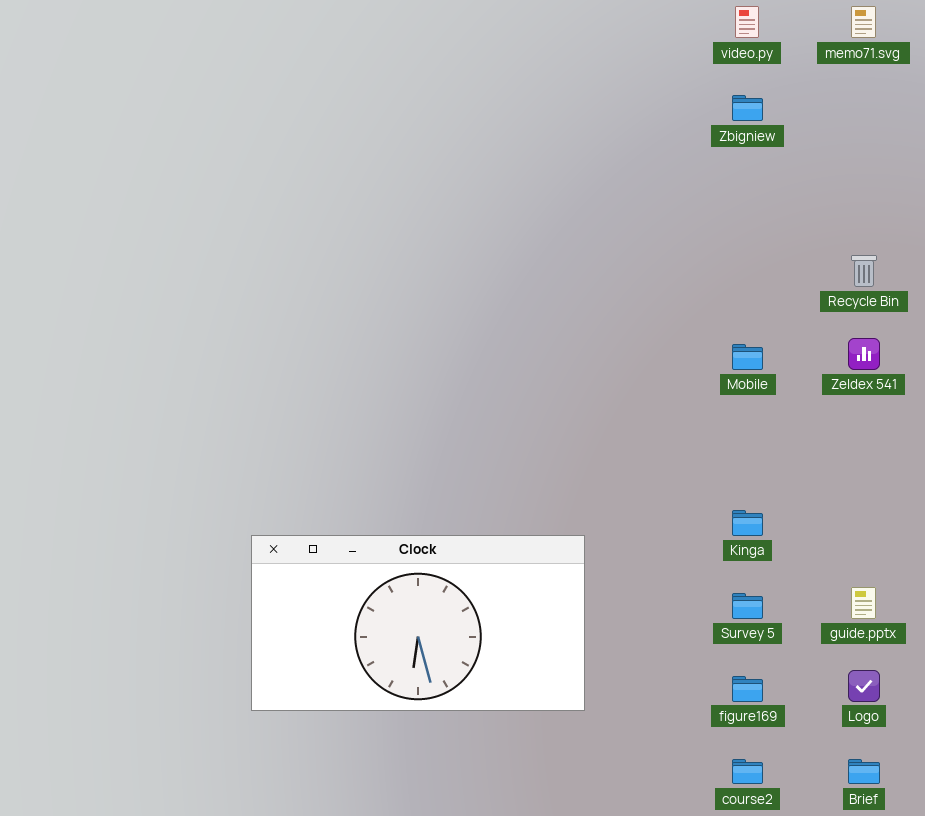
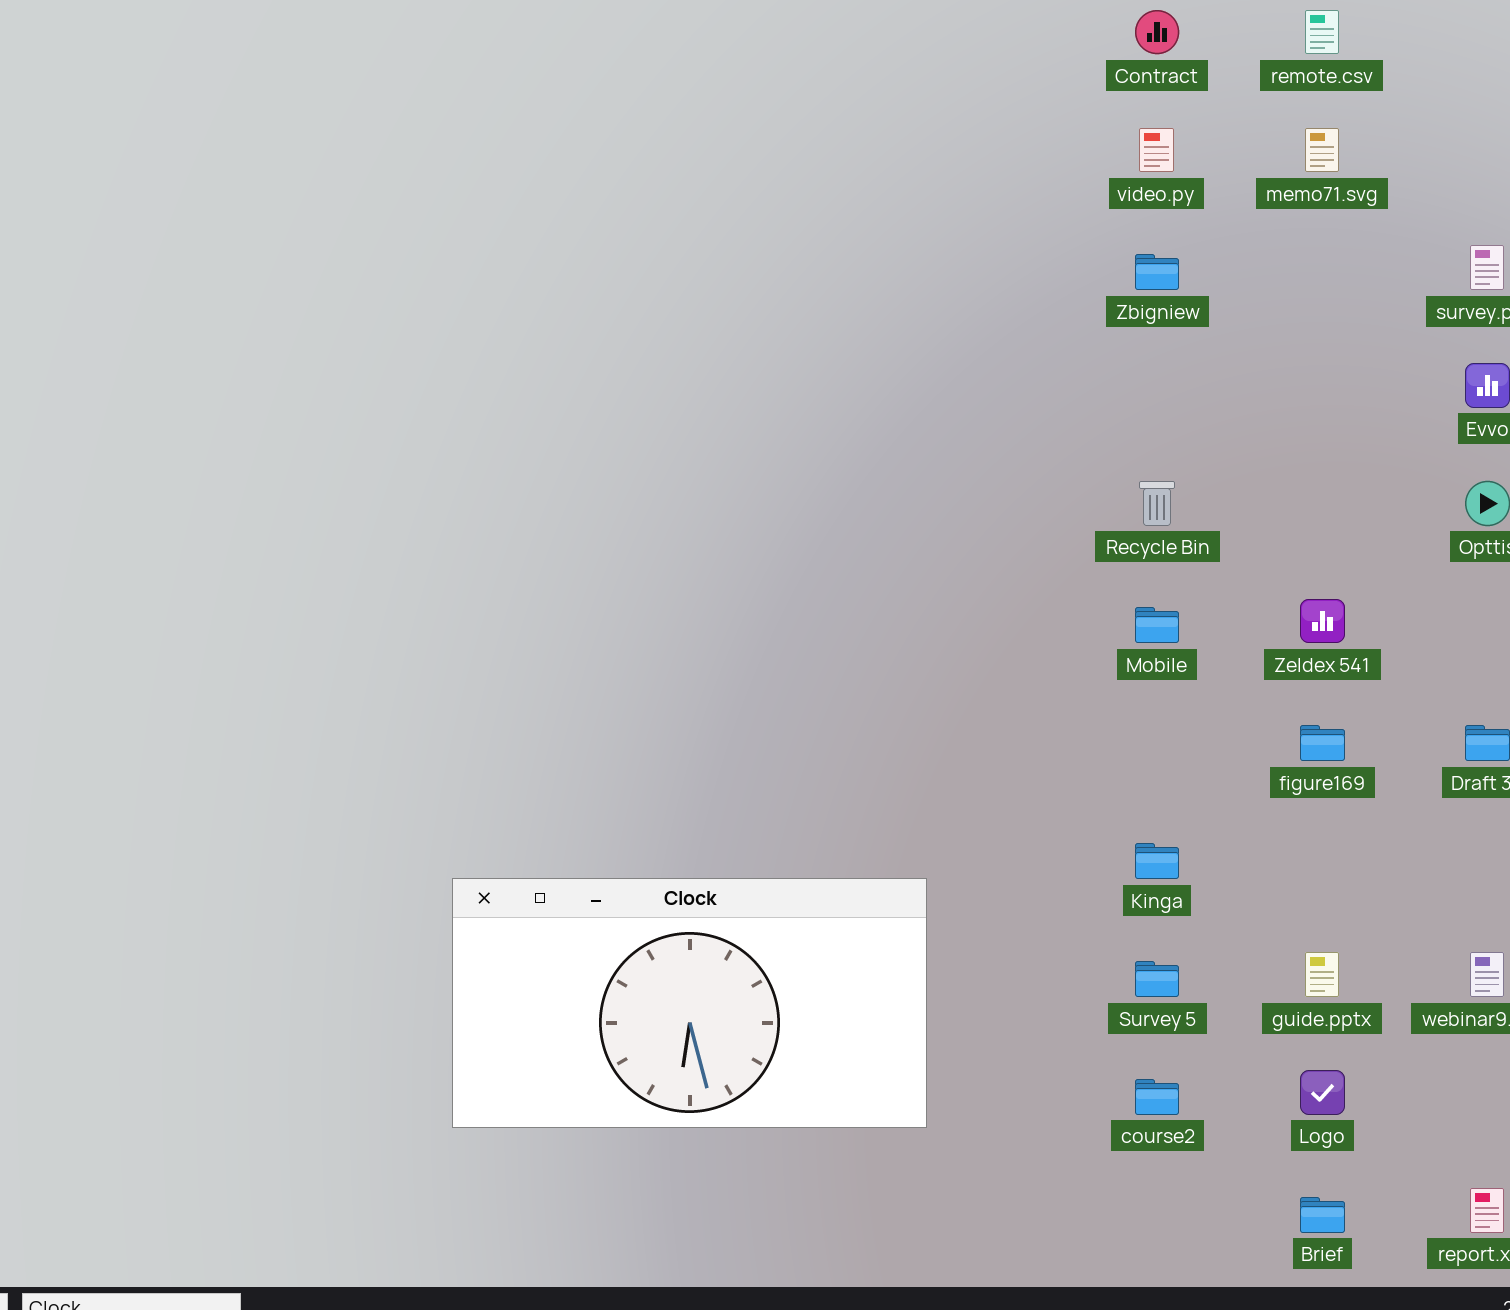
Recycle Bin: [851,255,877,287] -> [1139,481,1175,526], moved
figure169: [732,676,763,702] -> [1300,725,1345,761], moved
course2: [732,759,763,784] -> [1135,1079,1179,1115], moved

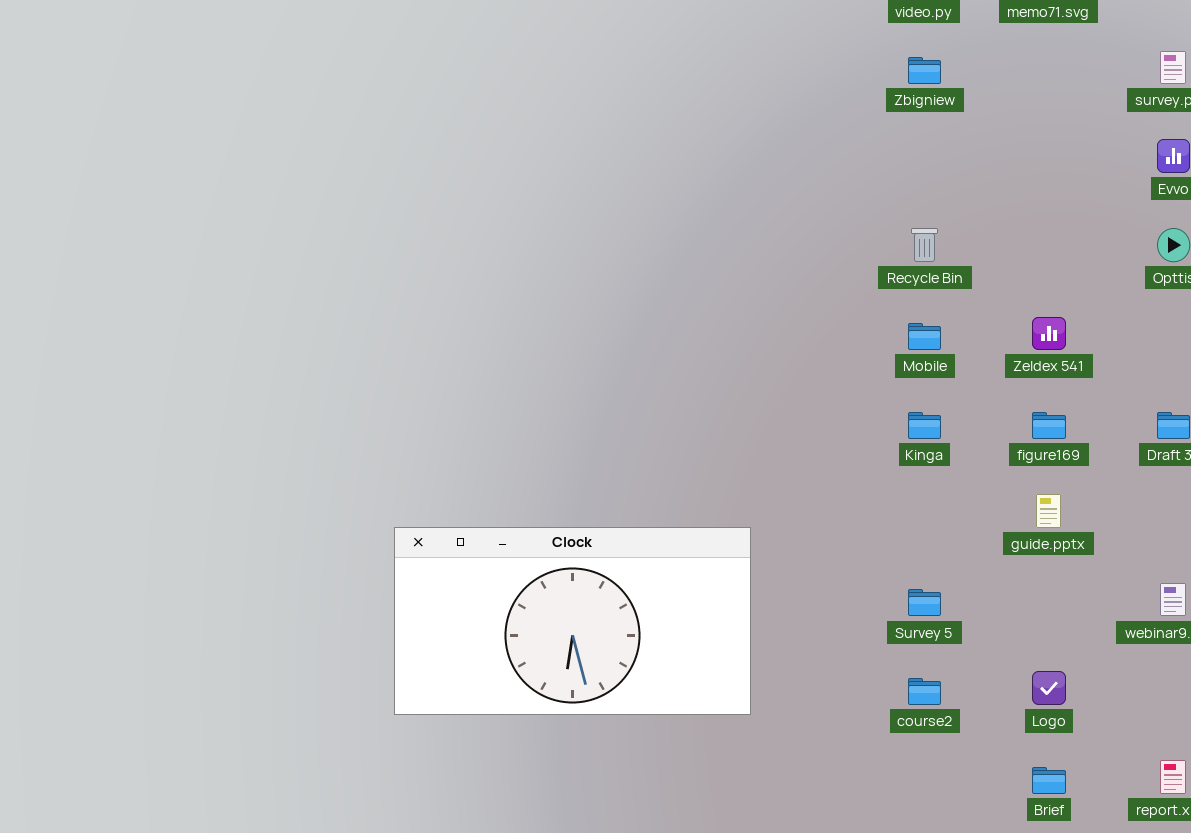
Kinga: [1135,843,1179,879] -> [908,412,941,439], moved
guide.pptx: [1305,952,1339,997] -> [1036,494,1061,528], moved

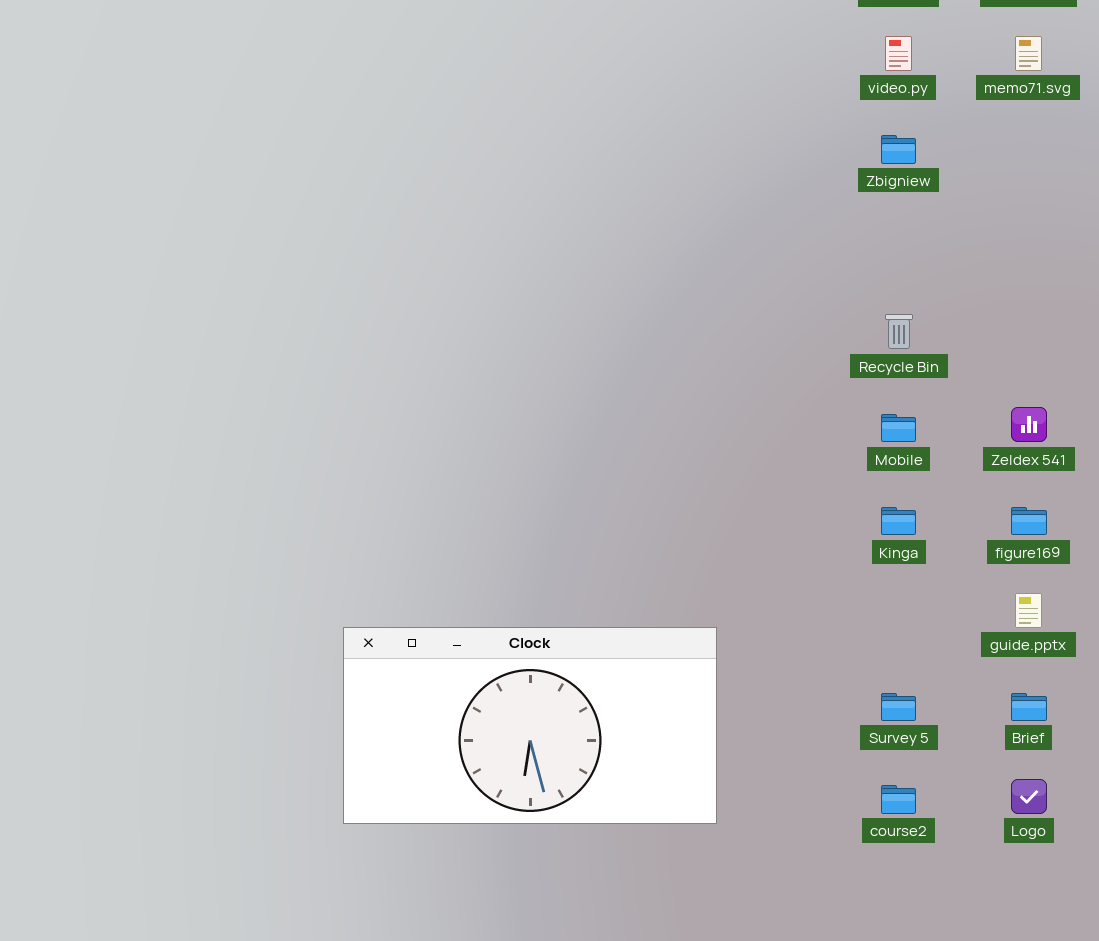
Brief: [1032,767,1066,794] -> [1011,693,1047,721], moved

